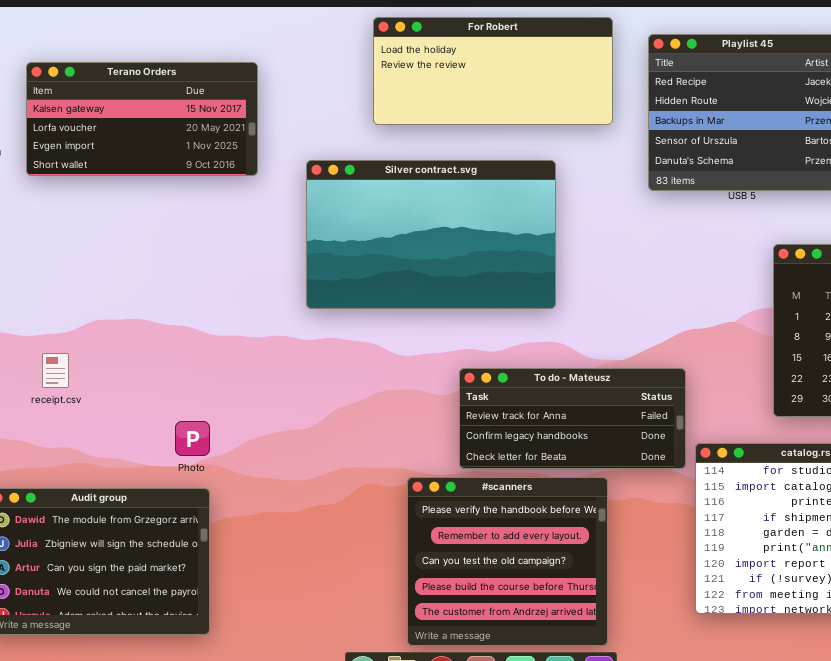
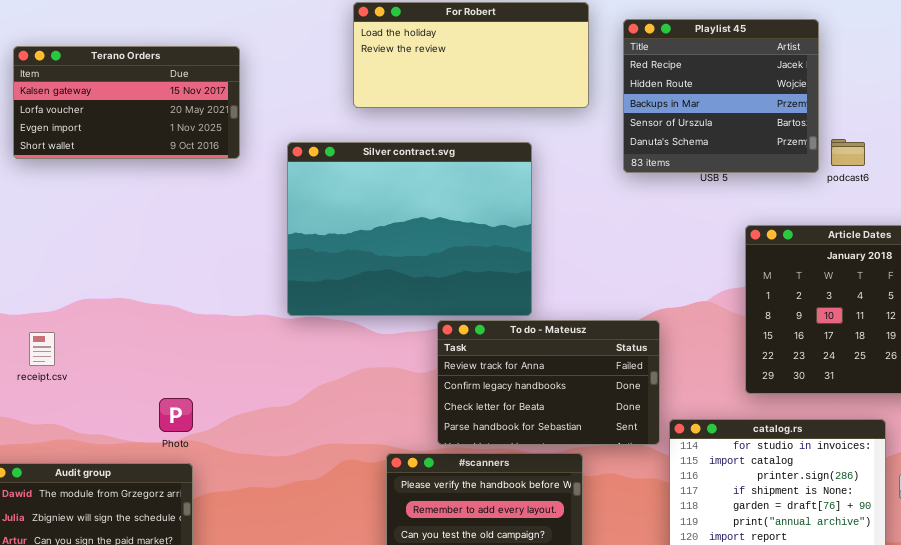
Silver contract.svg: [306,160,556,309] -> [287,142,532,316], resized
To do - Mateusz: [459,368,686,469] -> [437,320,660,445], resized

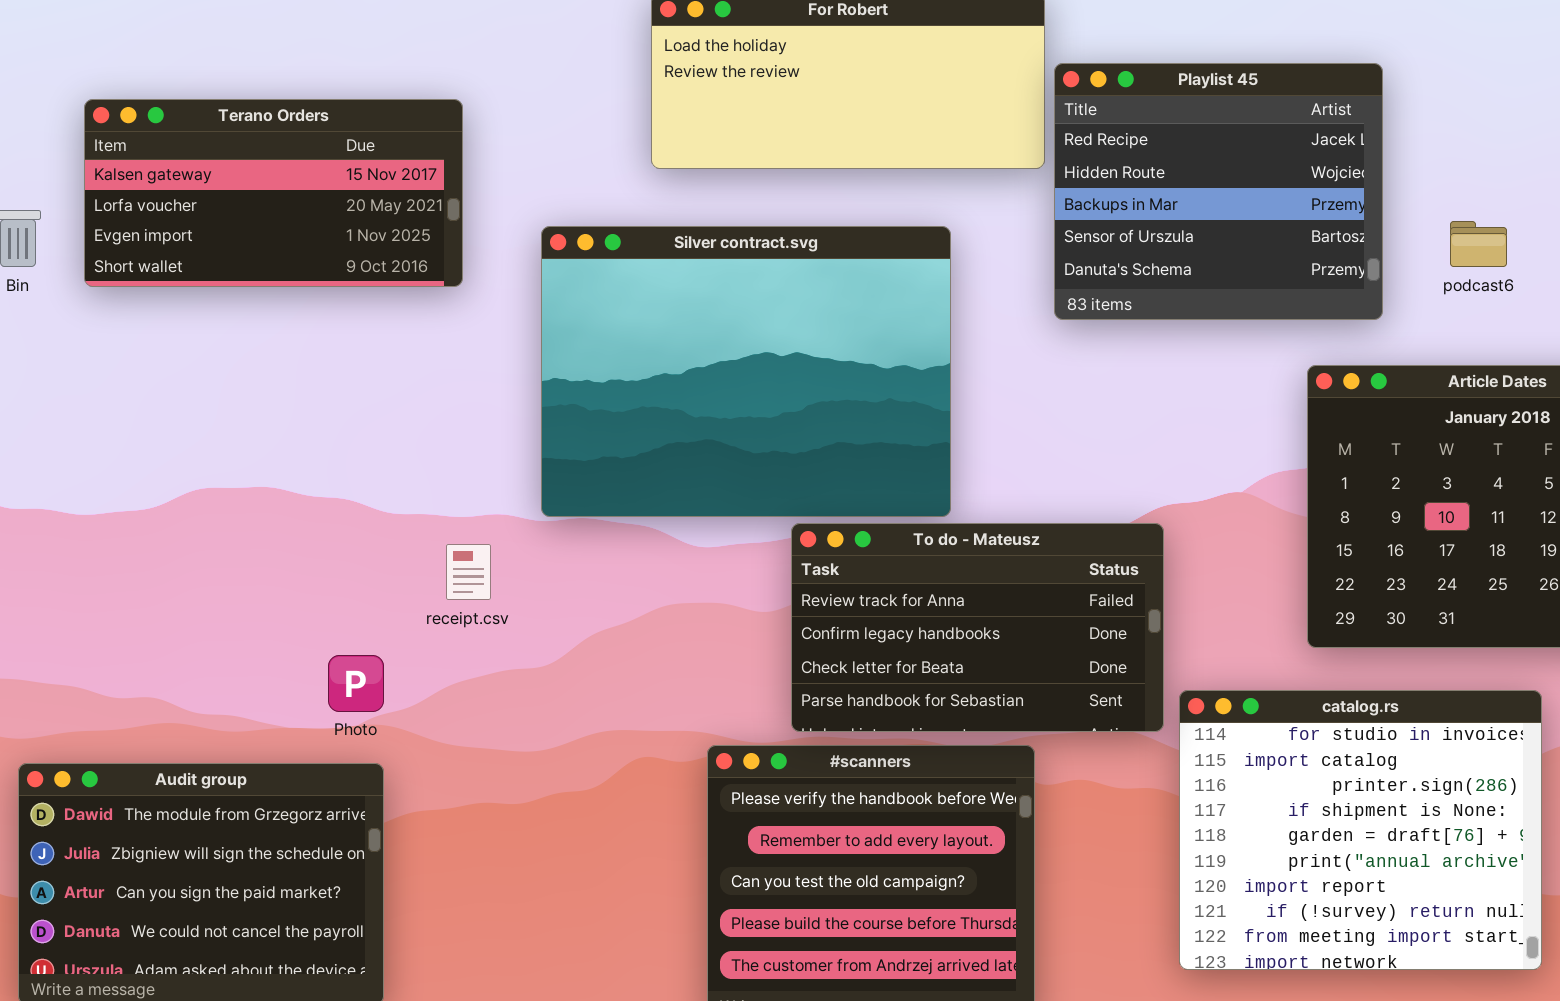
Playlist 45: [623,19,819,173] -> [1054,63,1383,320], moved
Terano Orders: [13,46,240,159] -> [84,99,463,287], moved
receipt.csv: [29,332,55,366] -> [446,544,491,600], moved

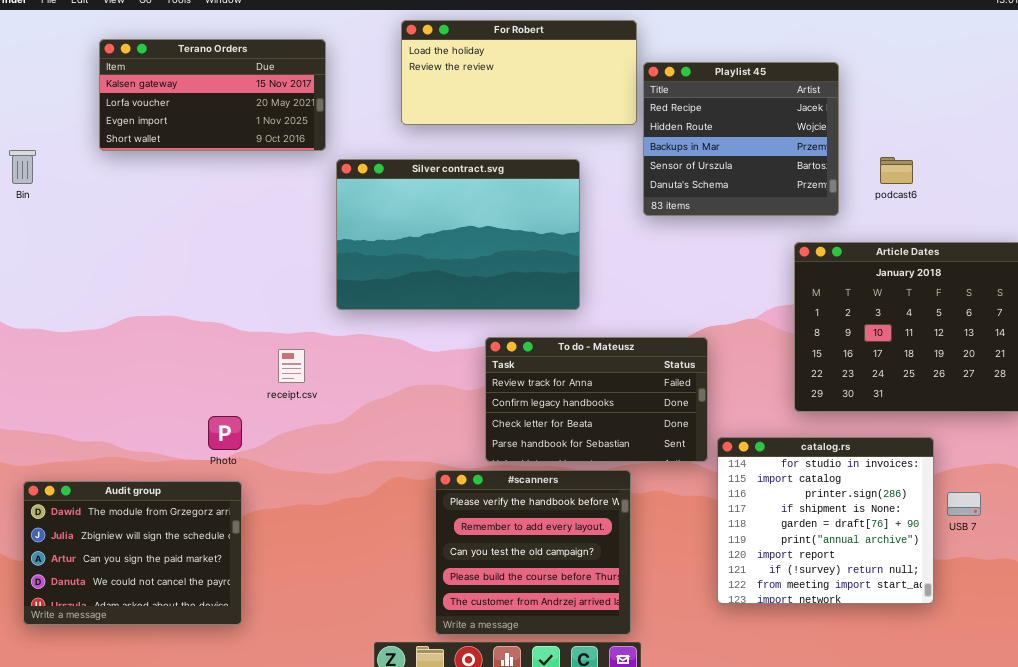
Terano Orders: [84,99,463,287] -> [99,39,326,151], moved
Silver contract.svg: [541,226,951,517] -> [336,159,580,310], resized

